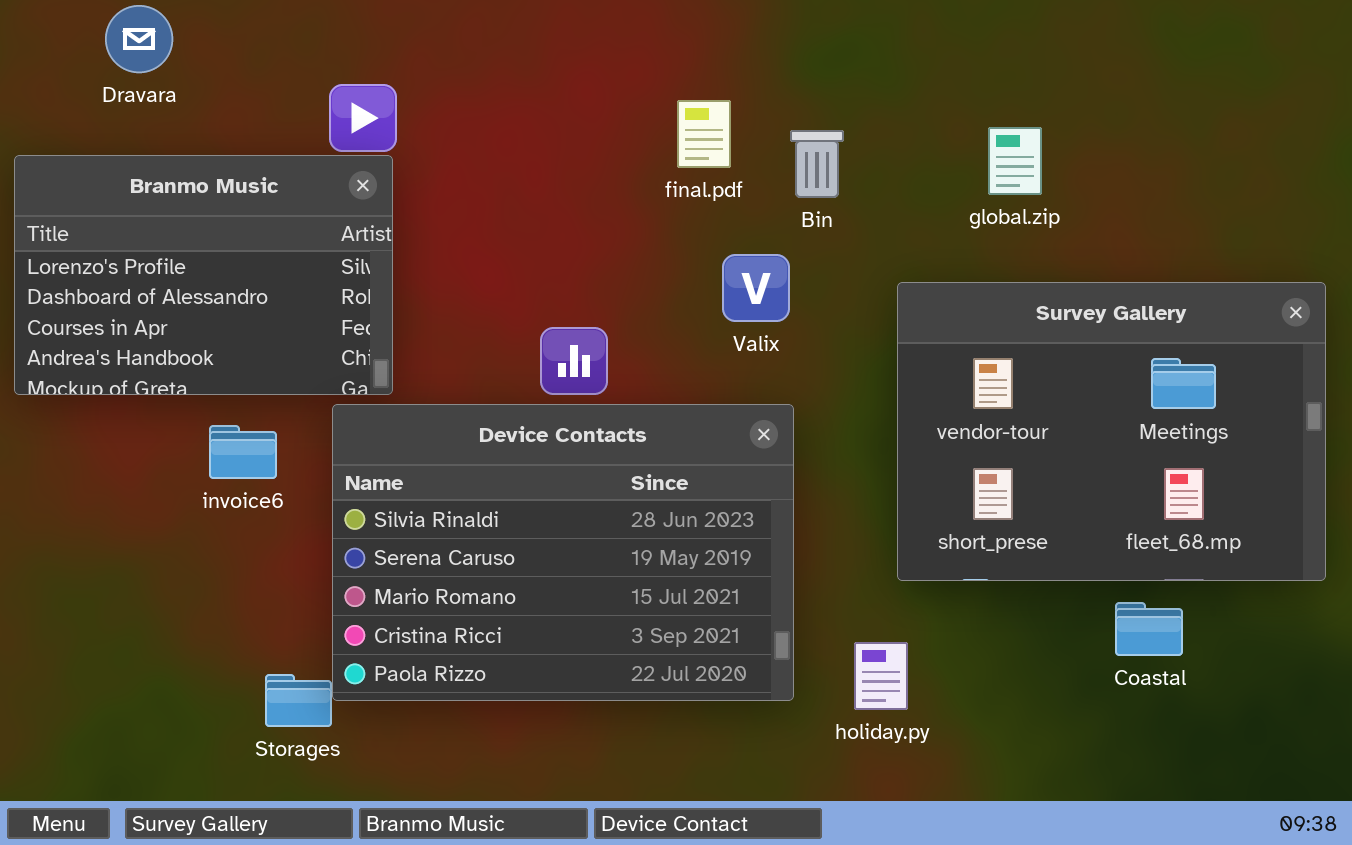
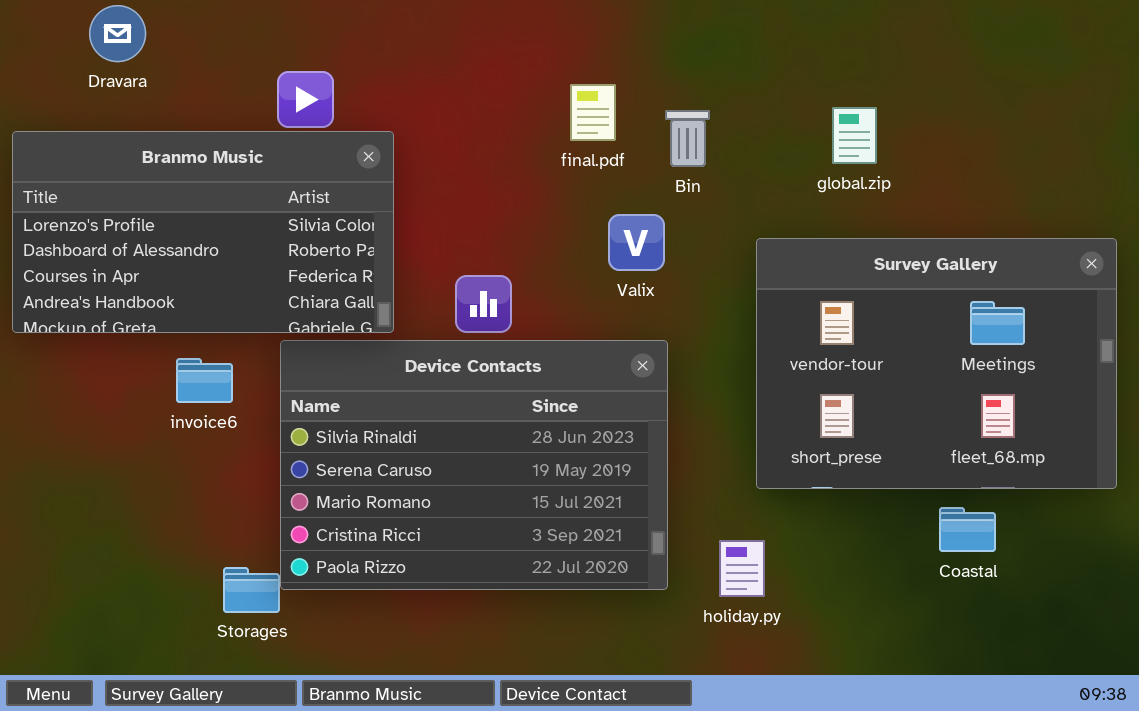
Branmo Music: [14,155,393,395] -> [12,131,394,333], resized

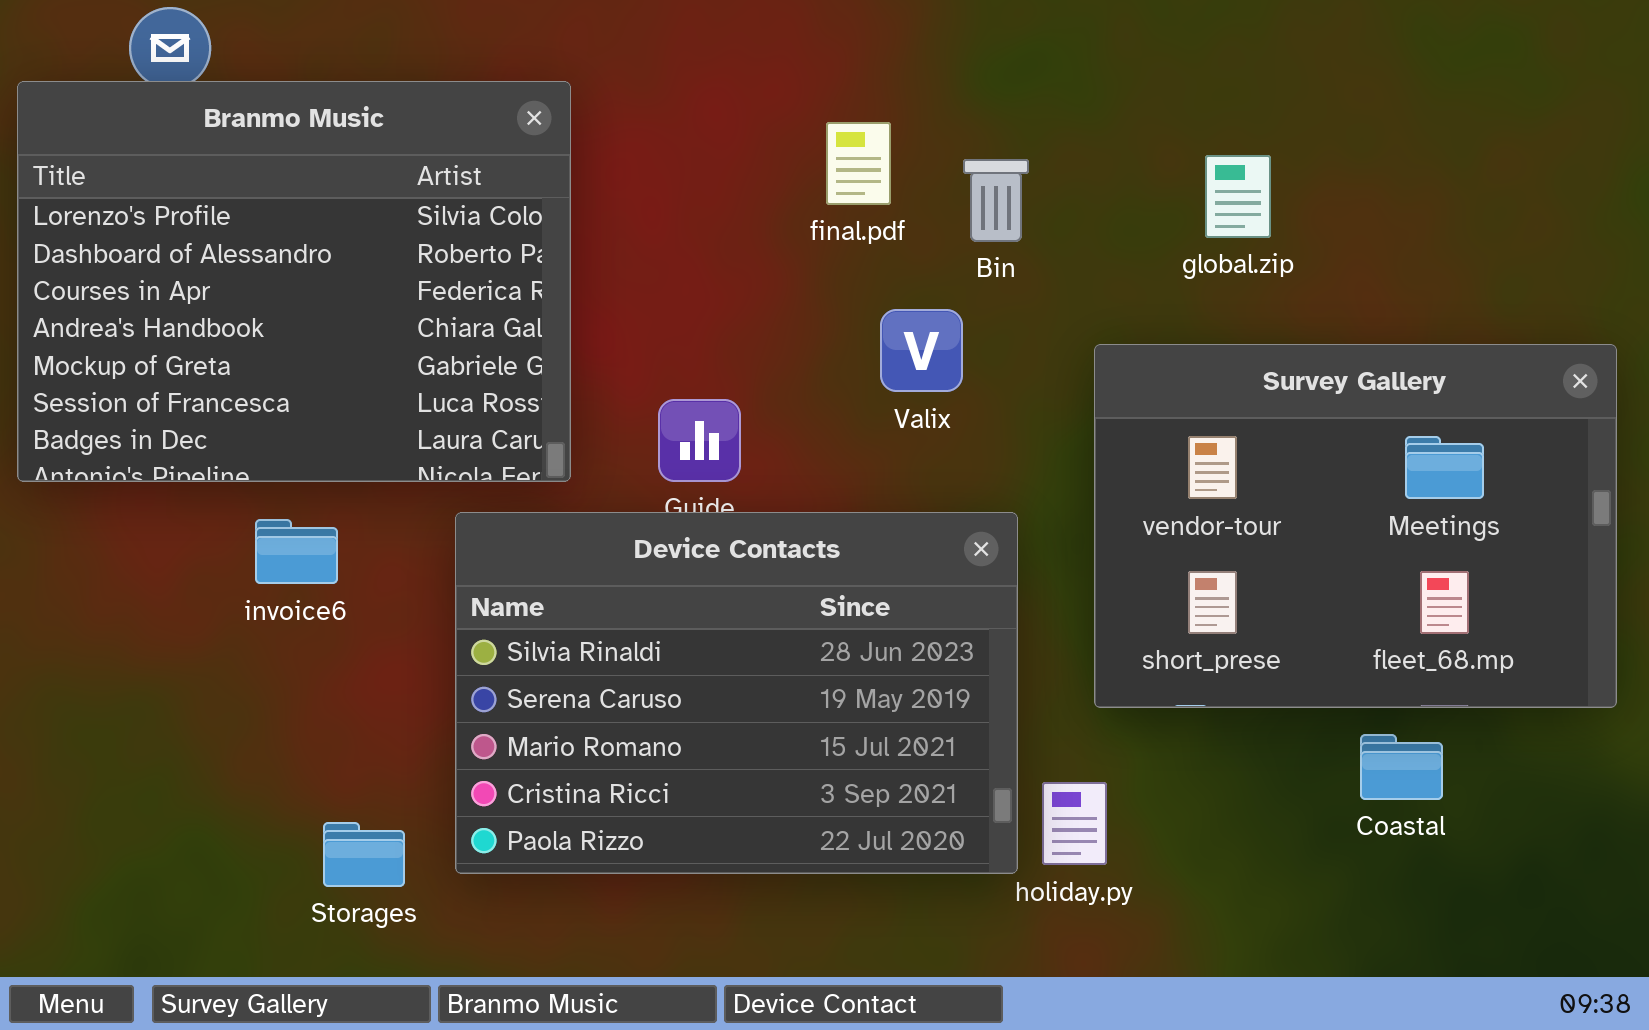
Branmo Music: [12,131,394,333] -> [17,81,571,482], resized
Device Contacts: [280,340,668,590] -> [455,512,1018,874], moved

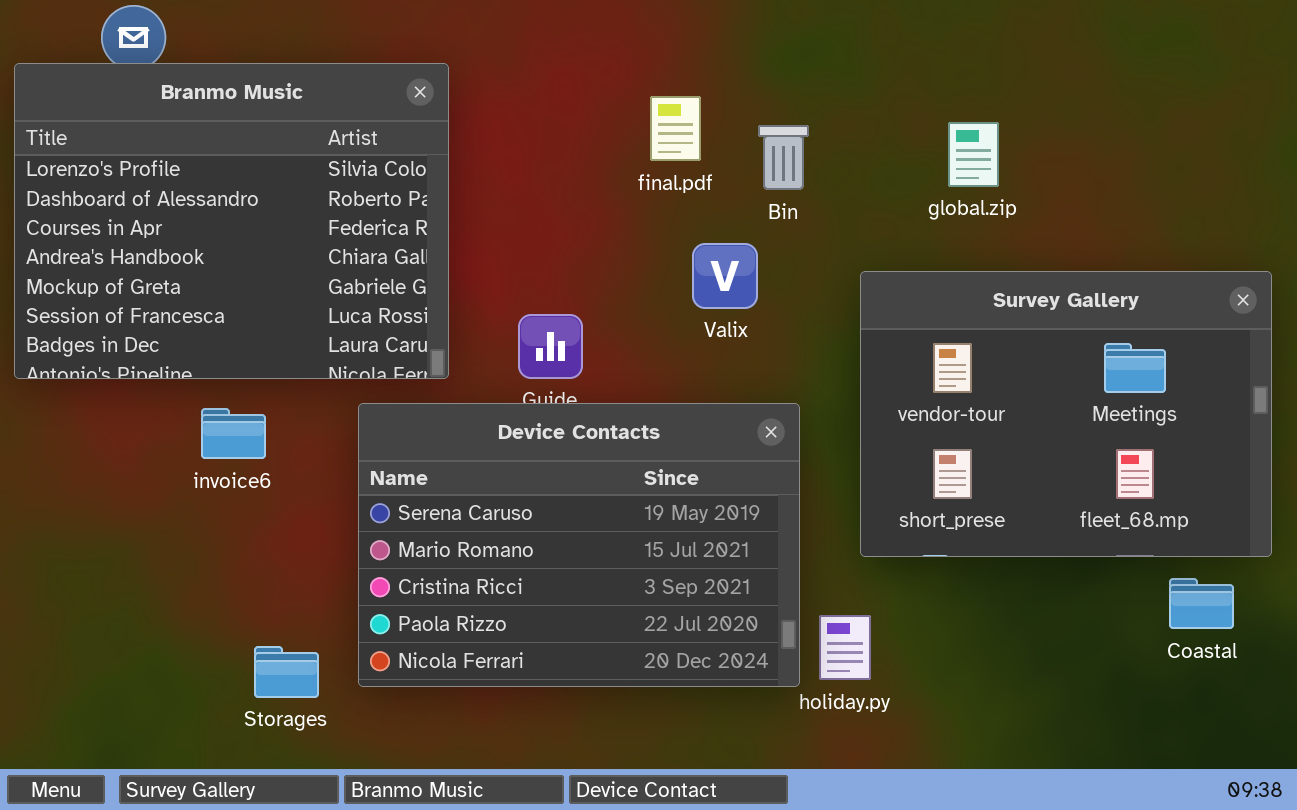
Device Contacts: [455,512,1018,874] -> [358,403,800,687], scrolled down 1 row
Coastal: [1360,734,1443,800] -> [1169,578,1234,629], moved

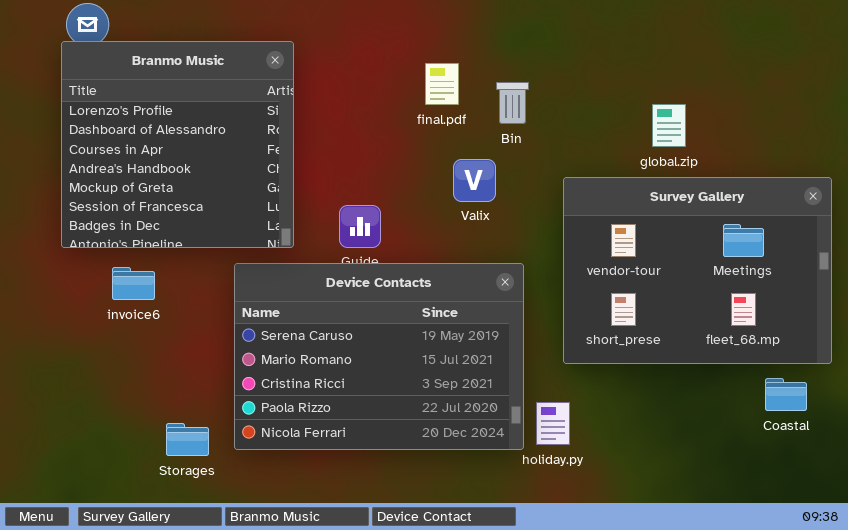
Branmo Music: [14,63,449,379] -> [61,41,294,248], resized
global.zip: [948,122,999,187] -> [652,104,686,147], moved
invoice6: [201,408,266,459] -> [112,267,155,300], moved

